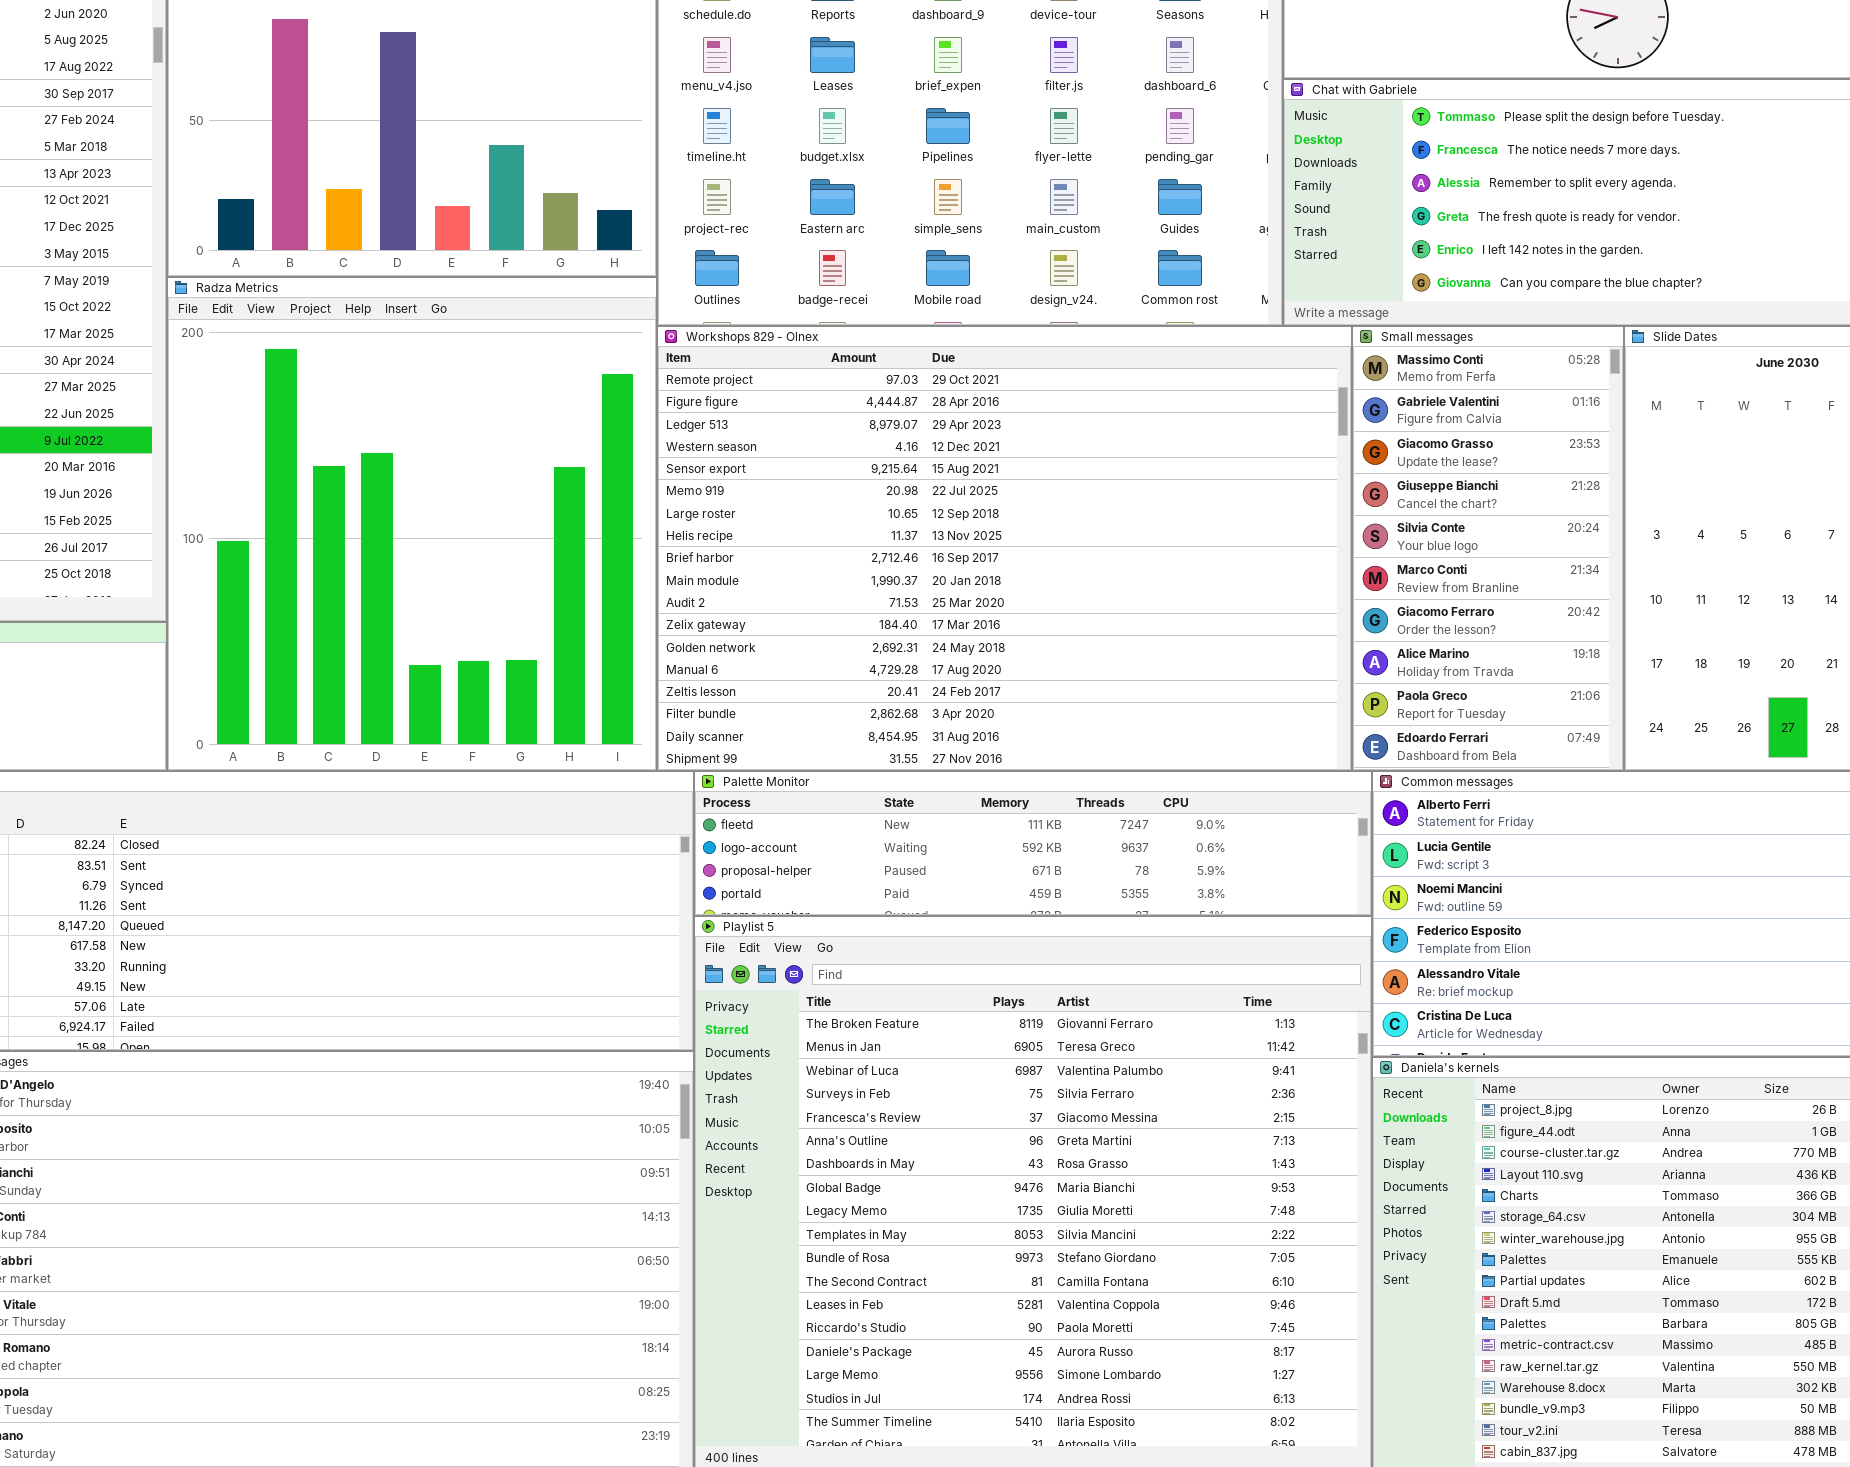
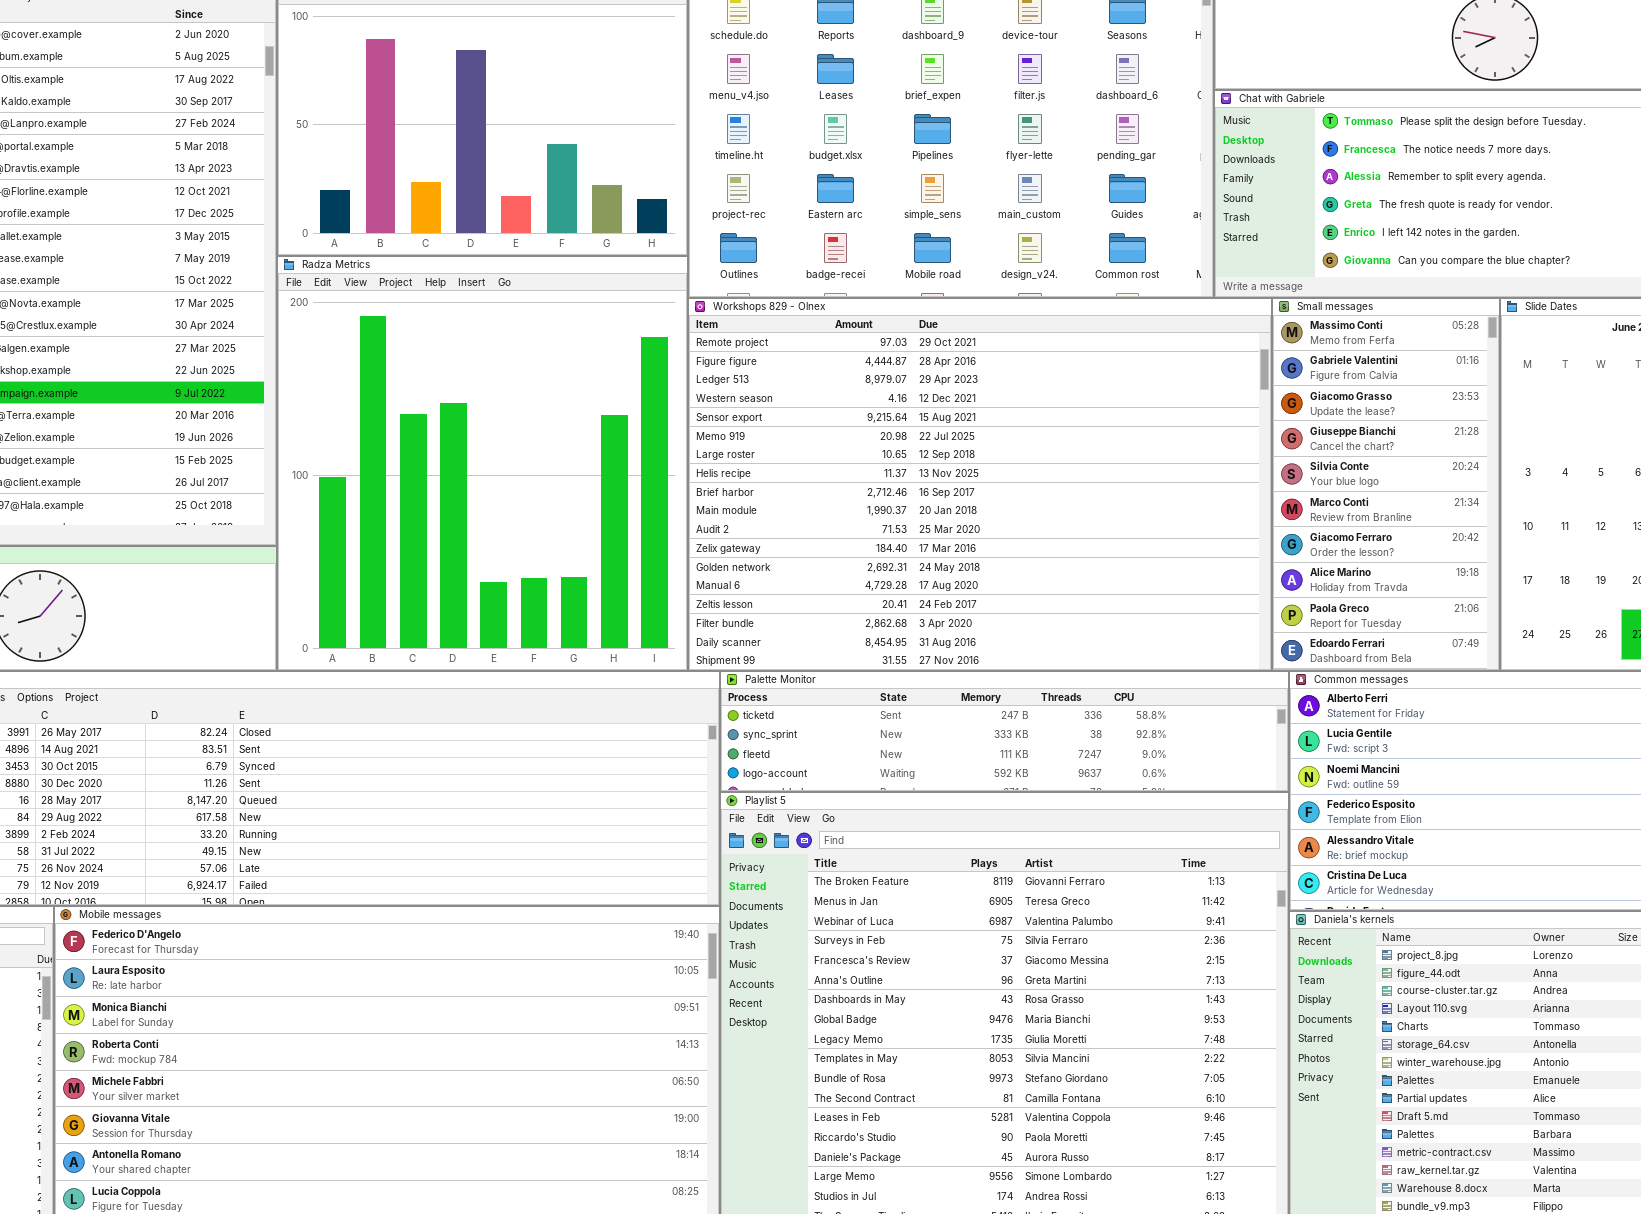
Palette Monitor: [694,771,1372,916] -> [720,671,1289,792], scrolled up 2 rows

